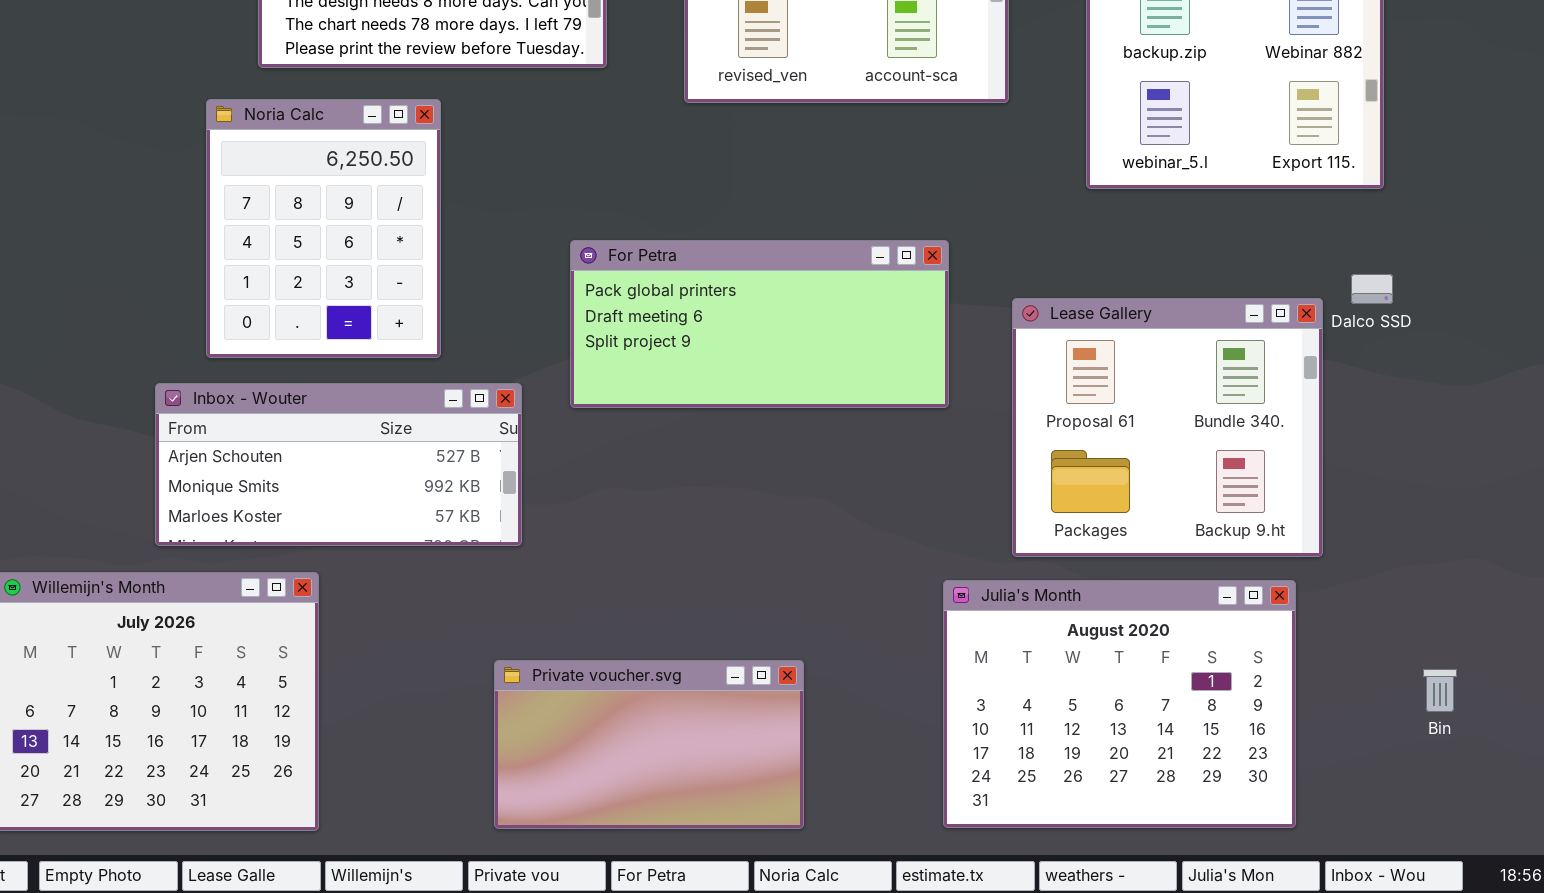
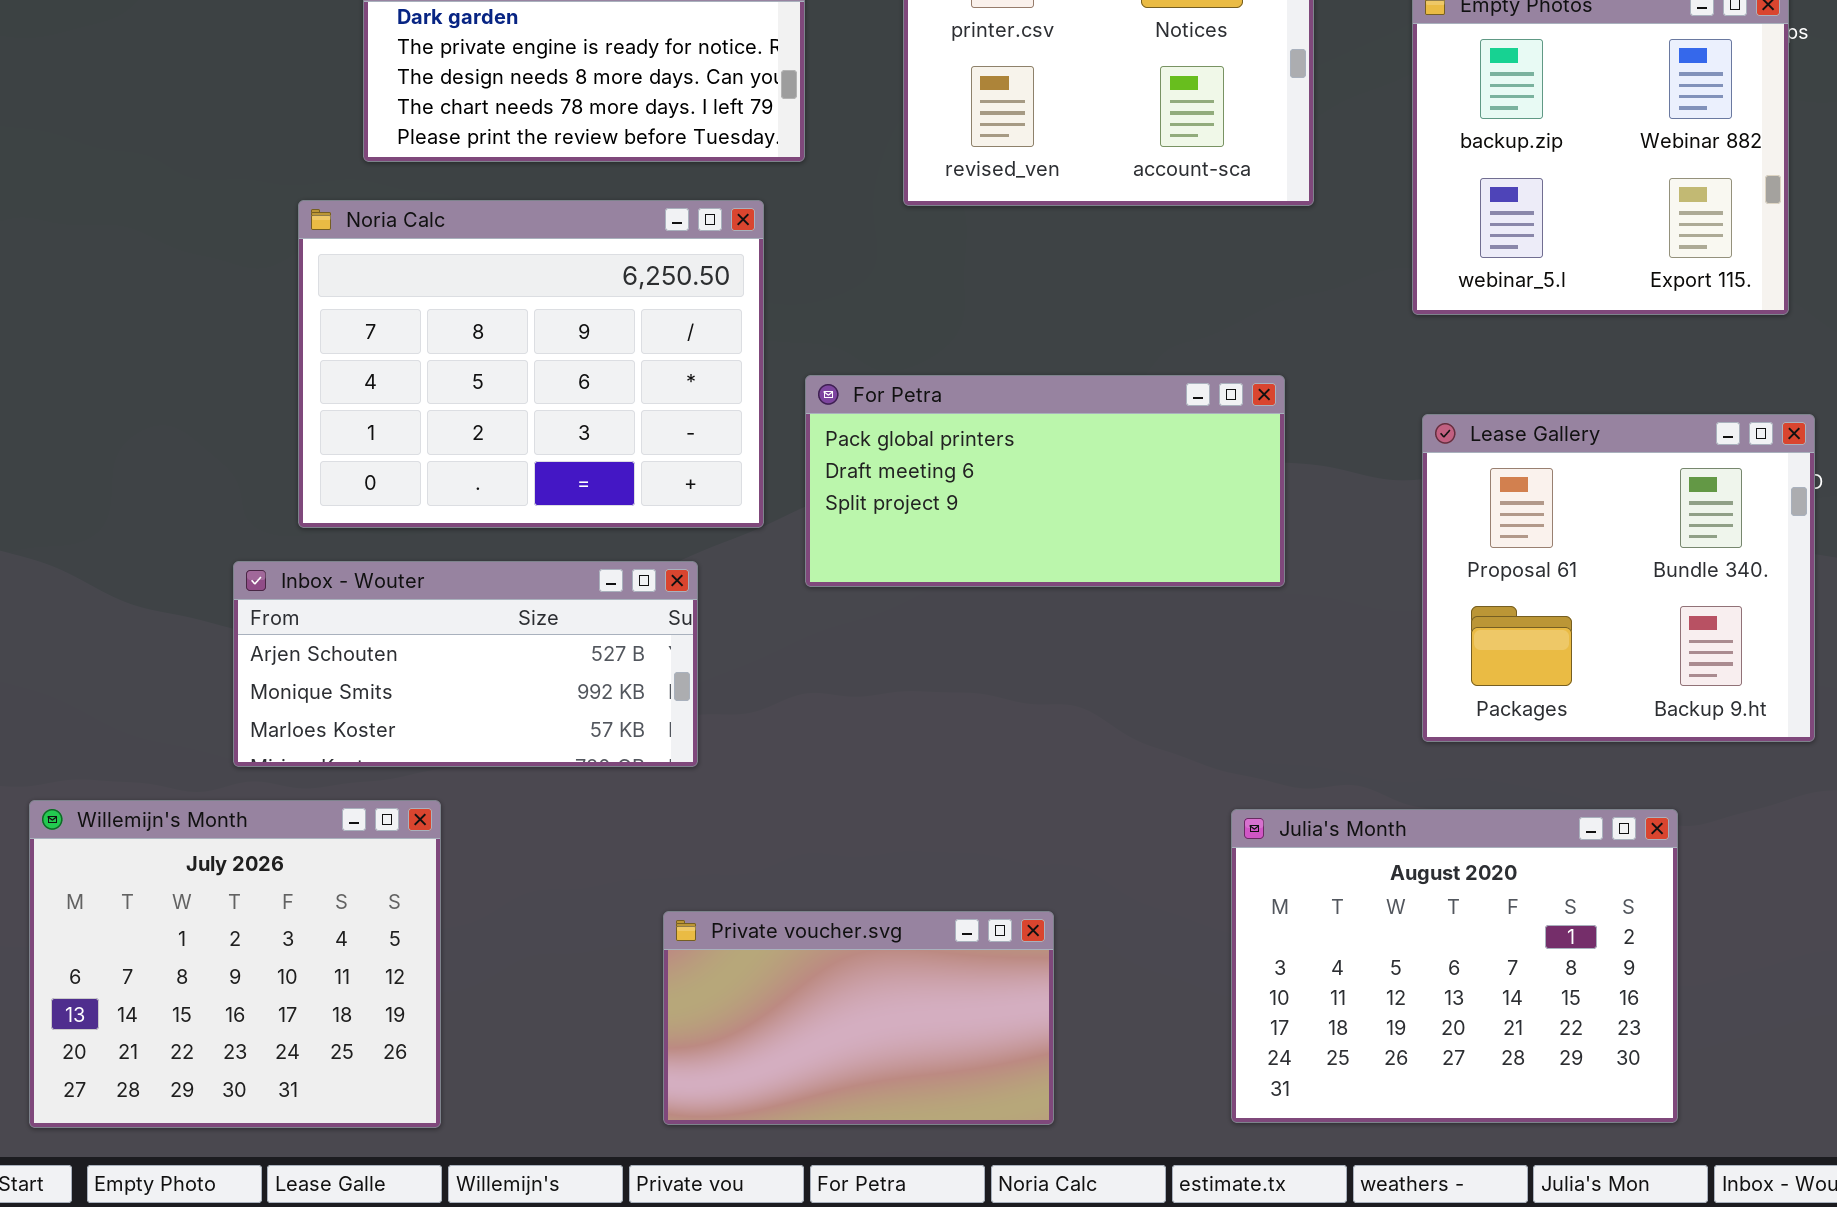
Noria Calc: [206,99,441,358] -> [298,200,764,528], resized
For Petra: [570,240,949,408] -> [805,375,1285,587], moved
Lease Gallery: [1012,298,1323,557] -> [1422,414,1815,742], moved

